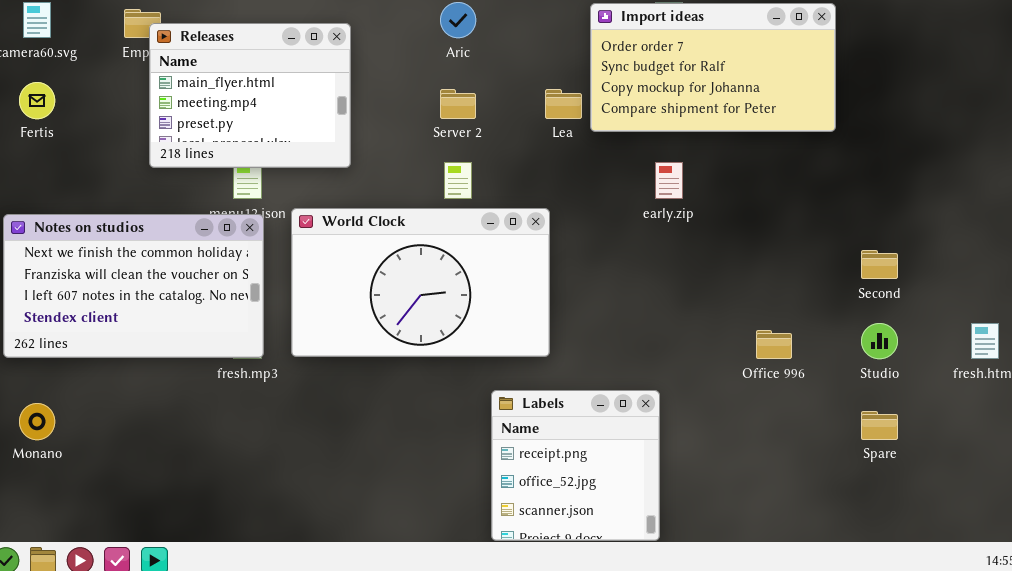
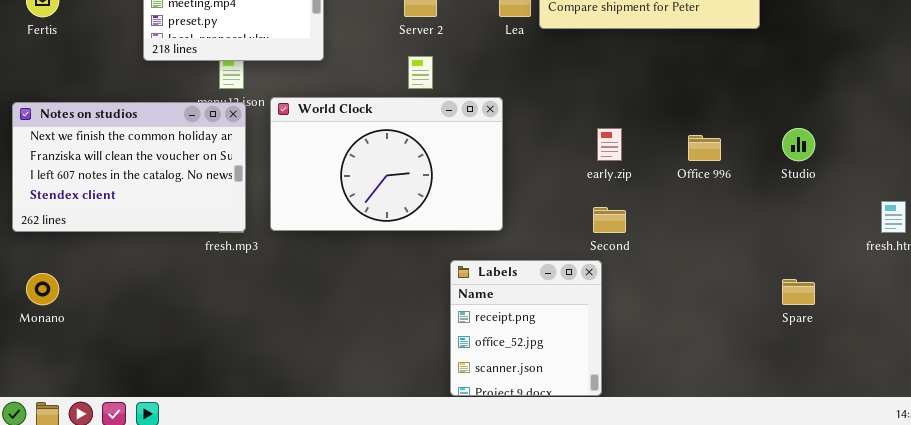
early.zip: [655,162,683,199] -> [597,128,622,161], moved
Second: [861,250,898,279] -> [593,207,626,233], moved
Studio: [861,323,898,359] -> [782,128,815,161], moved
Office 996: [756,330,792,359] -> [688,135,721,161], moved

